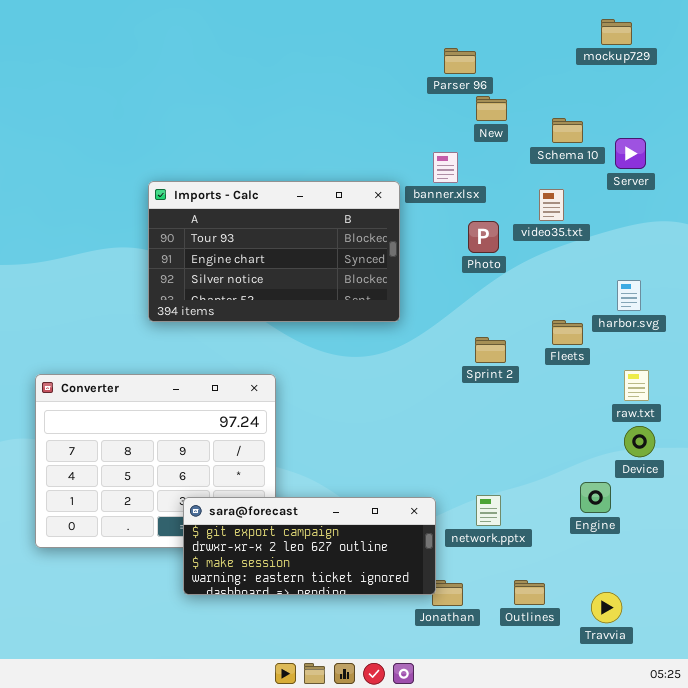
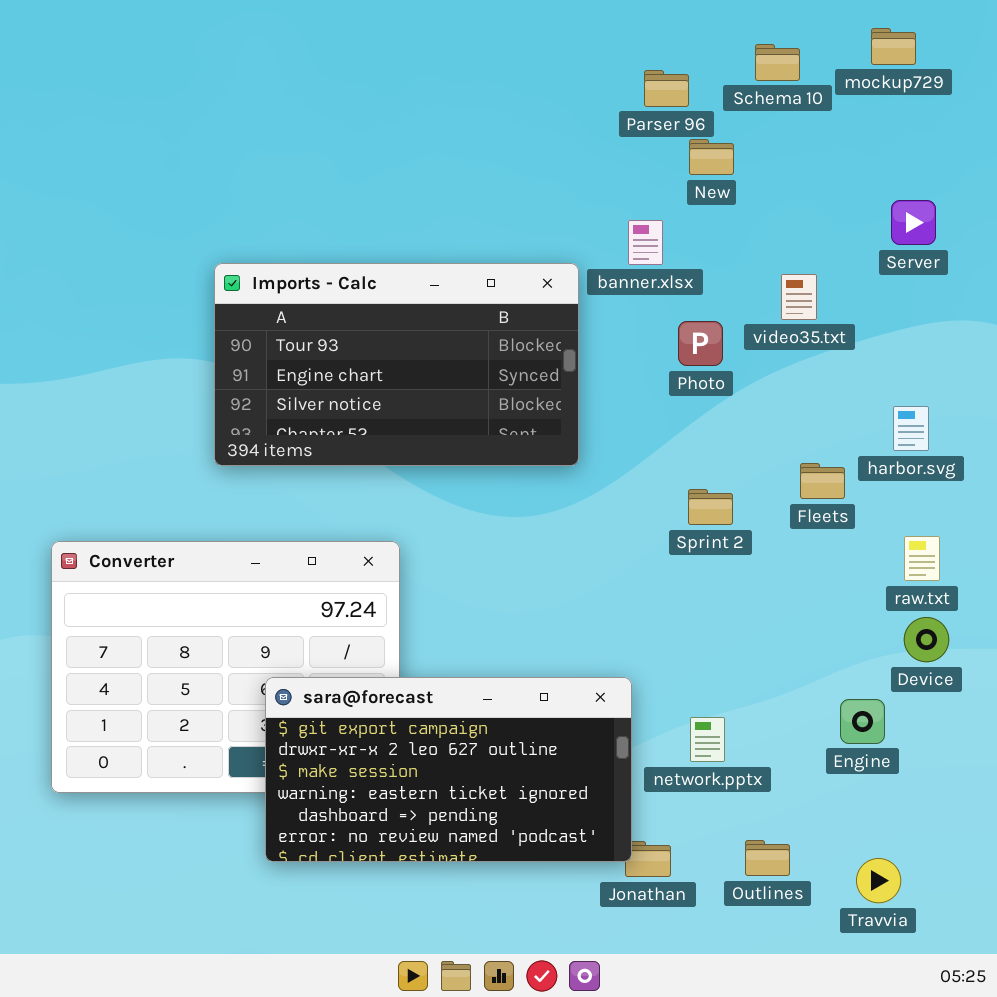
Schema 10: [552,118,583,143] -> [755,44,800,81], moved
sara@forecast: [183,497,436,595] -> [265,677,632,862], resized

